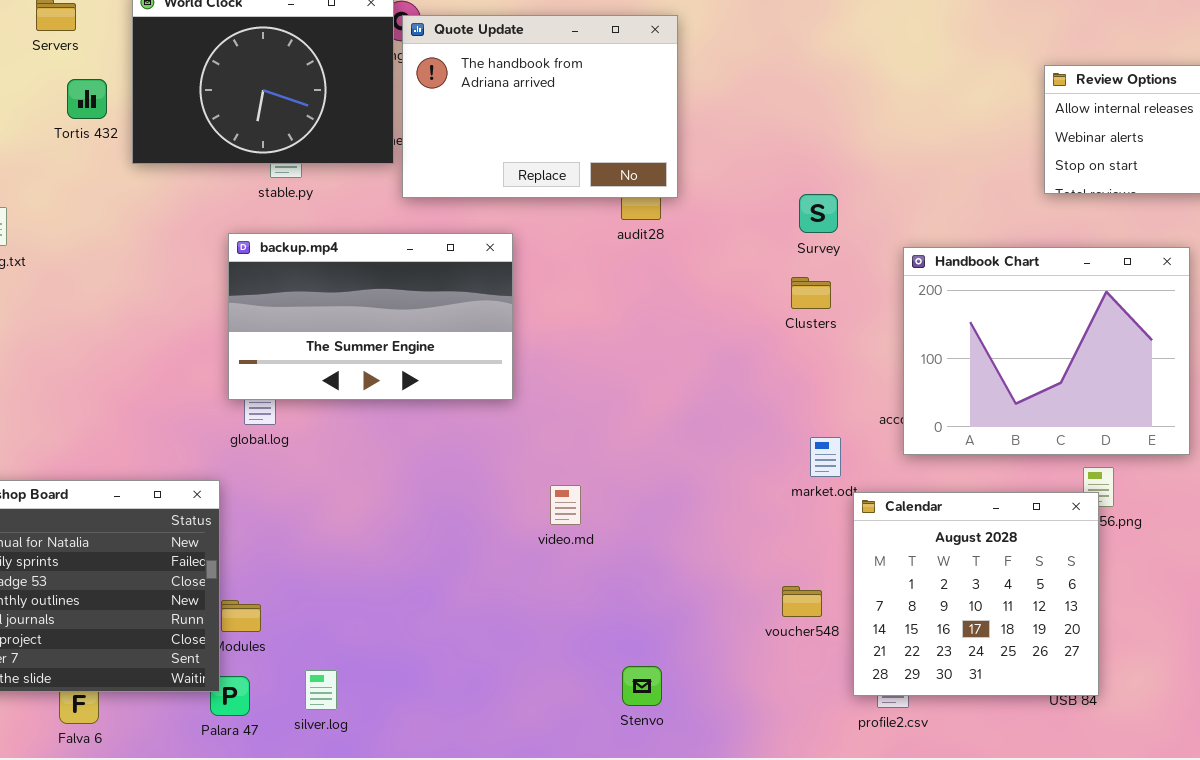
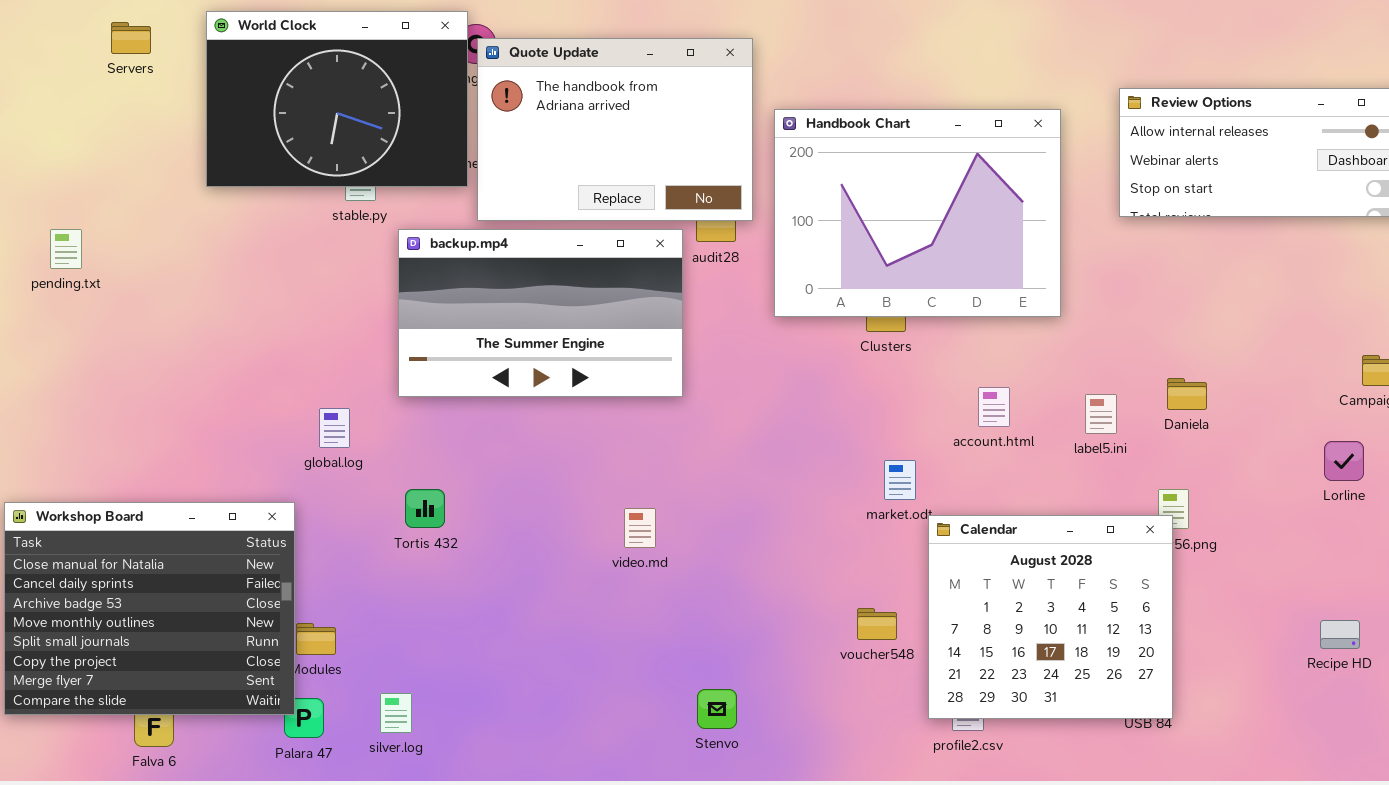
Tortis 432: [67,79,107,119] -> [405,489,445,528], moved
backup.mp4: [228,233,513,400] -> [398,229,683,397], moved
Handbook Chart: [903,247,1190,455] -> [774,109,1061,317], moved

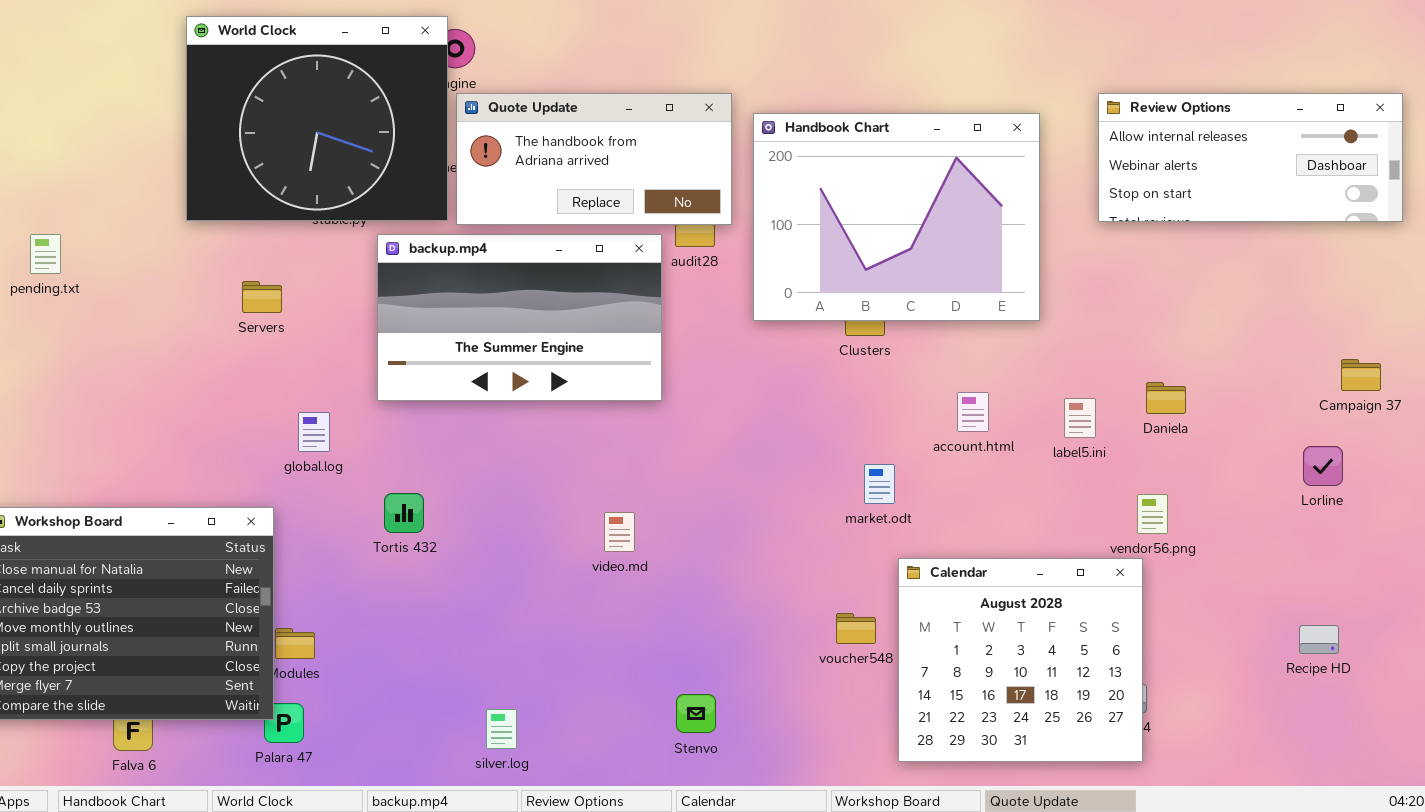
World Clock: [206,11,468,187] -> [186,16,448,221], resized
Servers: [111,22,151,54] -> [242,281,282,313], moved
Quote Update: [477,38,753,221] -> [456,93,732,225], resized
Calendar: [928,515,1173,719] -> [898,558,1143,762], moved
silver.log: [380,693,412,733] -> [486,709,517,749], moved

